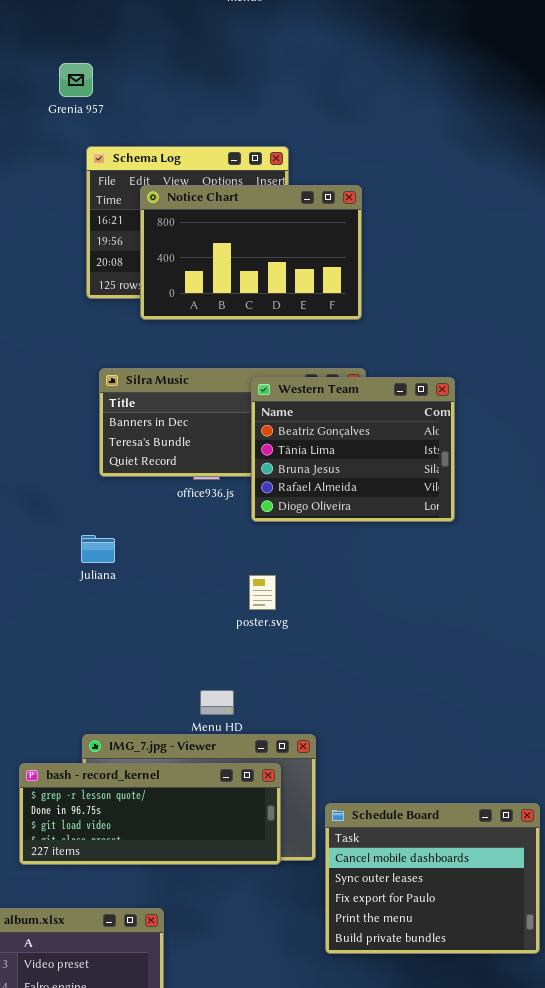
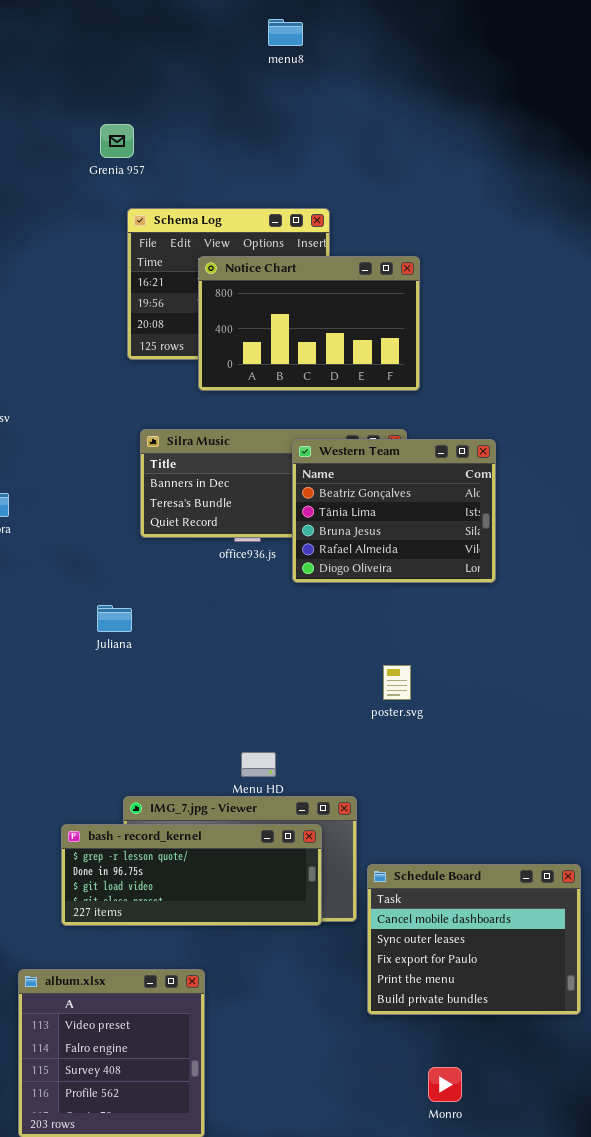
Notice Chart: [140,185,362,320] -> [198,256,420,391], moved
Juliana: [81,535,115,563] -> [97,605,132,632], moved
poster.svg: [249,575,276,610] -> [383,665,411,700], moved

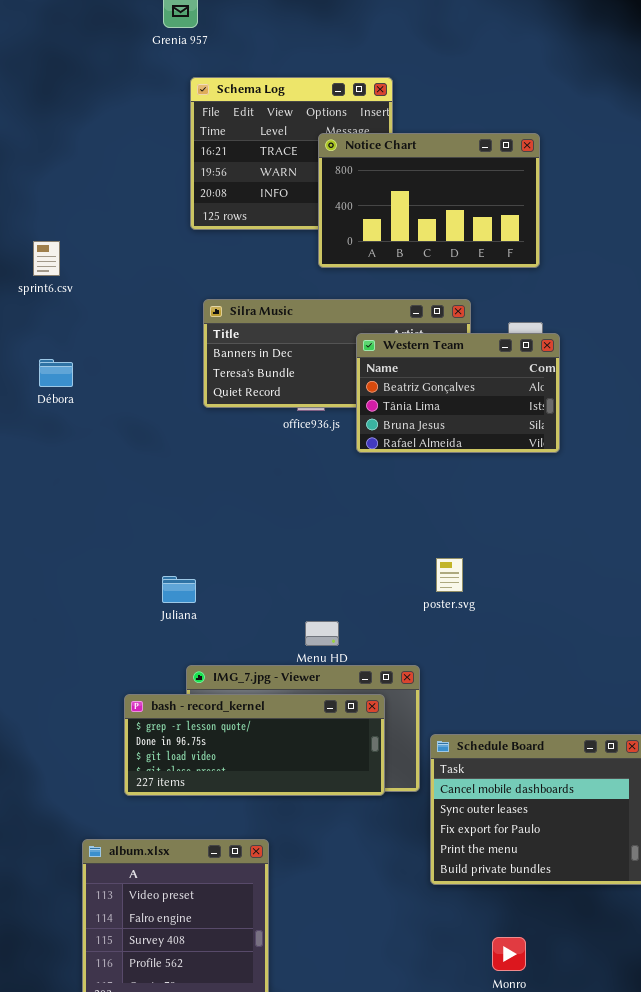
Notice Chart: [198,256,420,391] -> [318,133,540,268], moved
Western Team: [292,439,496,583] -> [356,333,560,453], resized
Juliana: [97,605,132,632] -> [162,576,196,603], moved
poster.svg: [383,665,411,700] -> [436,558,463,592], moved

